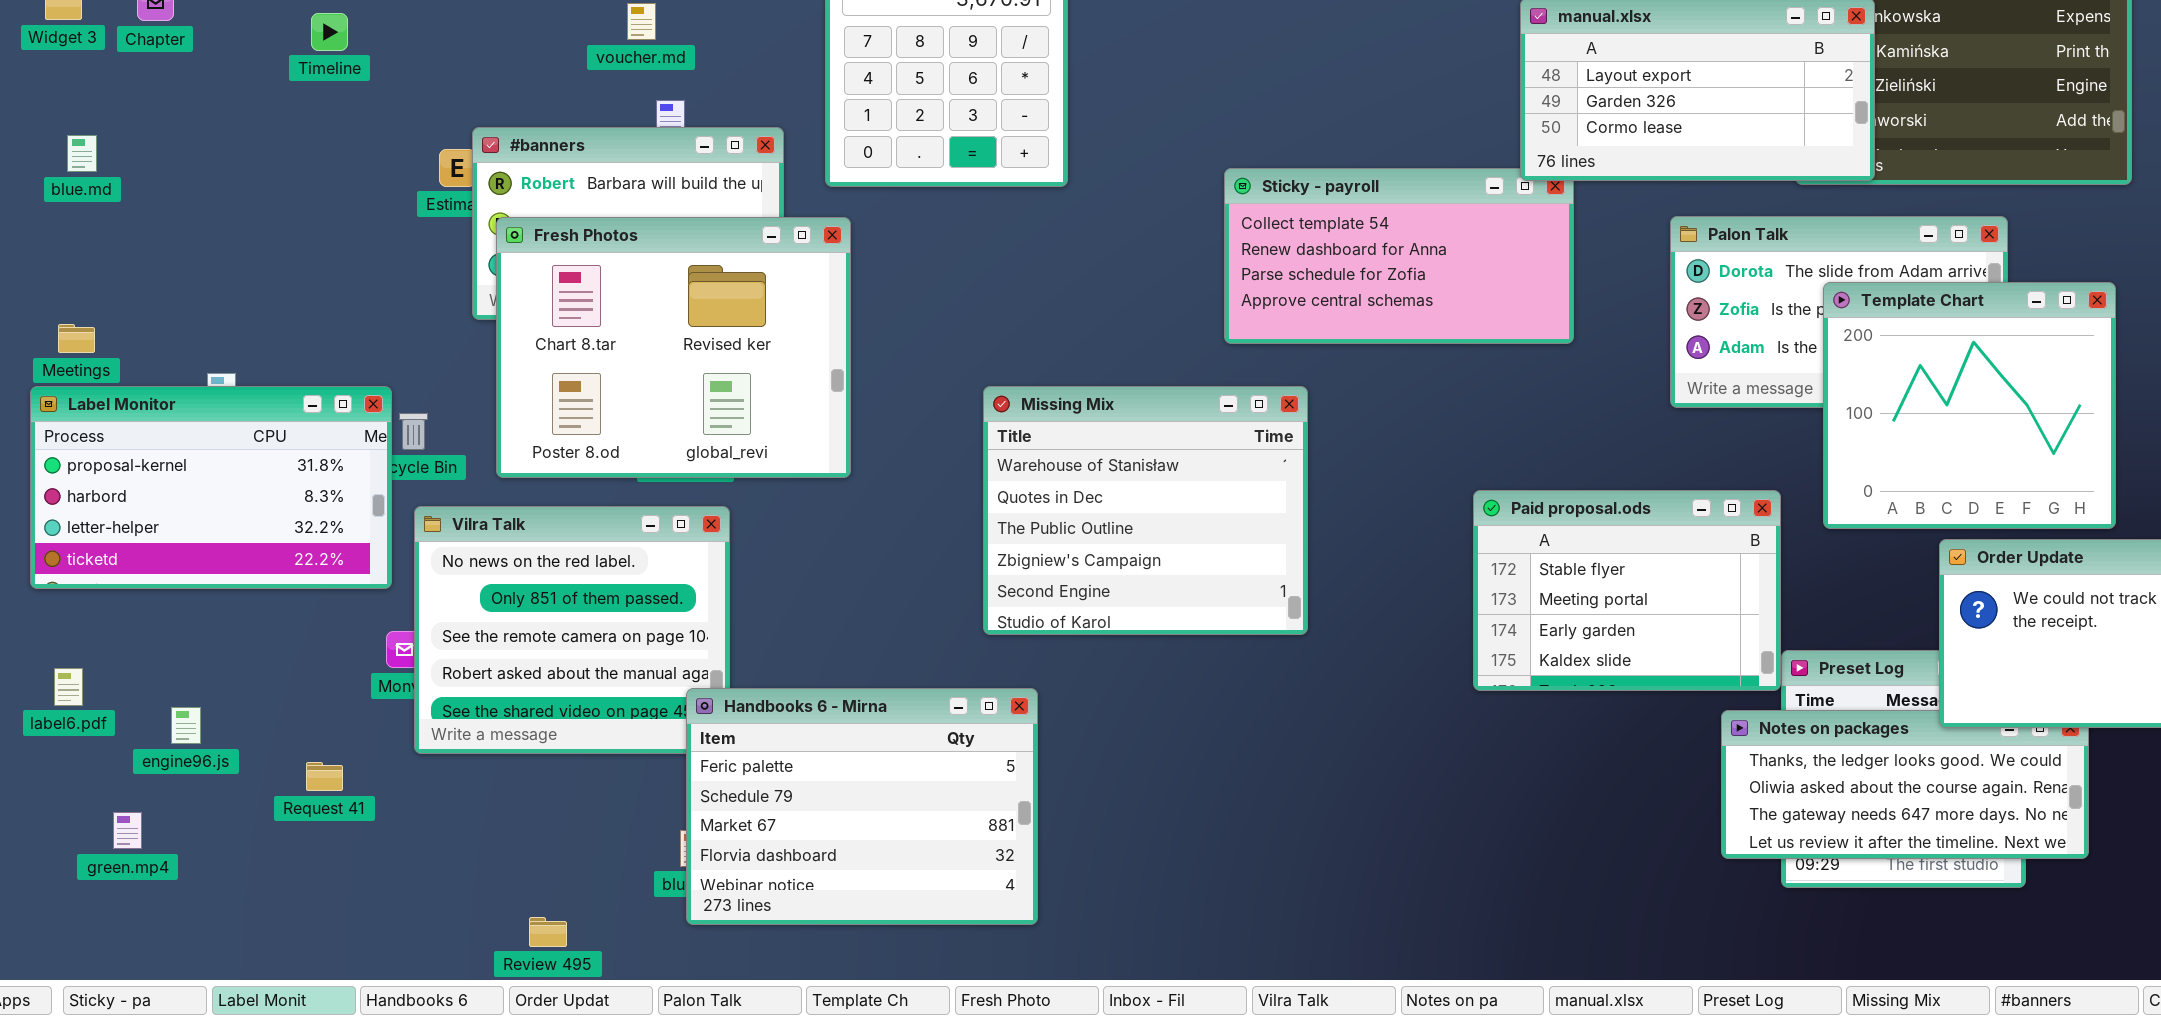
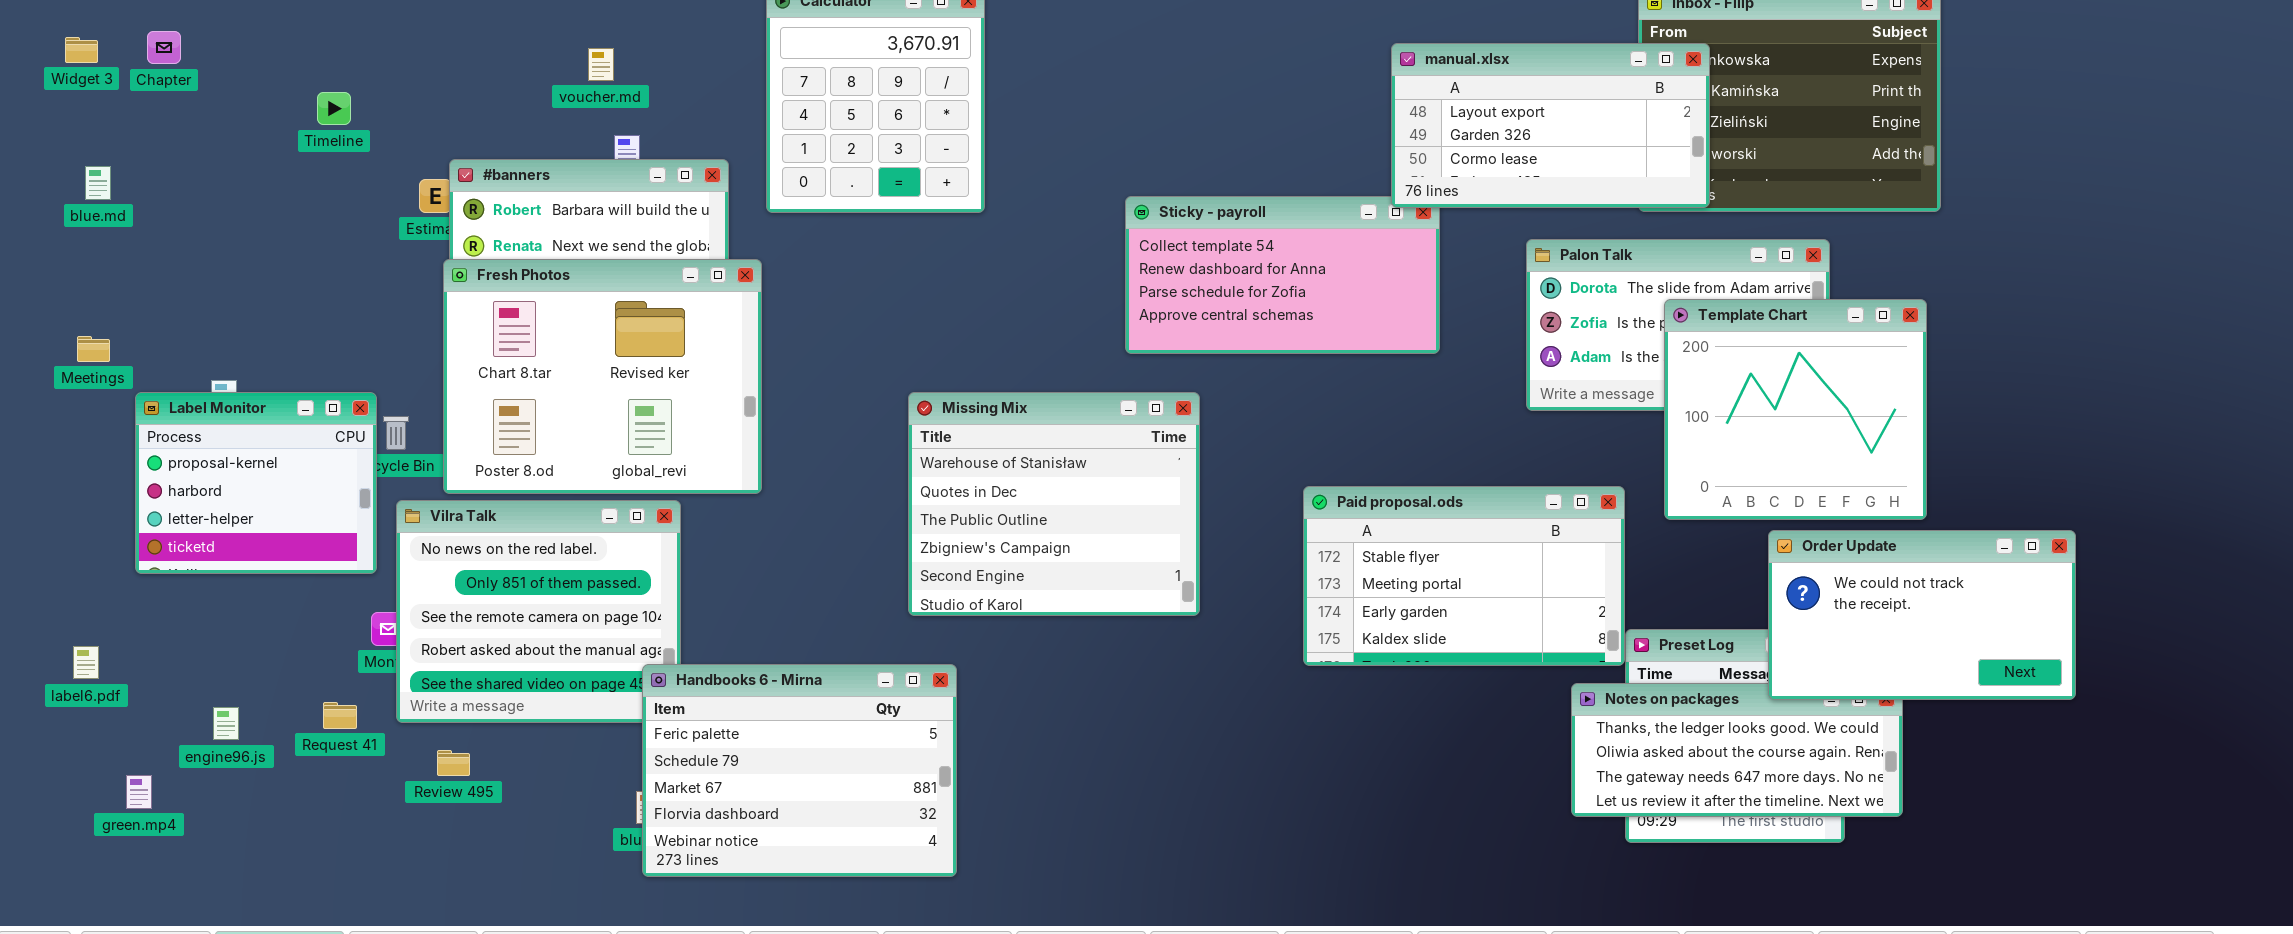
Timeline: [311,13,348,51] -> [317,92,351,125], moved
Fresh Photos: [496,217,851,478] -> [443,259,762,494], moved
Label Monitor: [30,386,392,589] -> [135,392,377,574], resized
Paid proposal.ods: [1473,490,1781,691] -> [1303,486,1625,666], resized
engine96.js: [171,707,201,744] -> [213,707,239,740], moved
Request 41: [306,762,343,791] -> [323,702,357,729], moved
Review 495: [529,917,567,947] -> [437,750,470,776], moved

